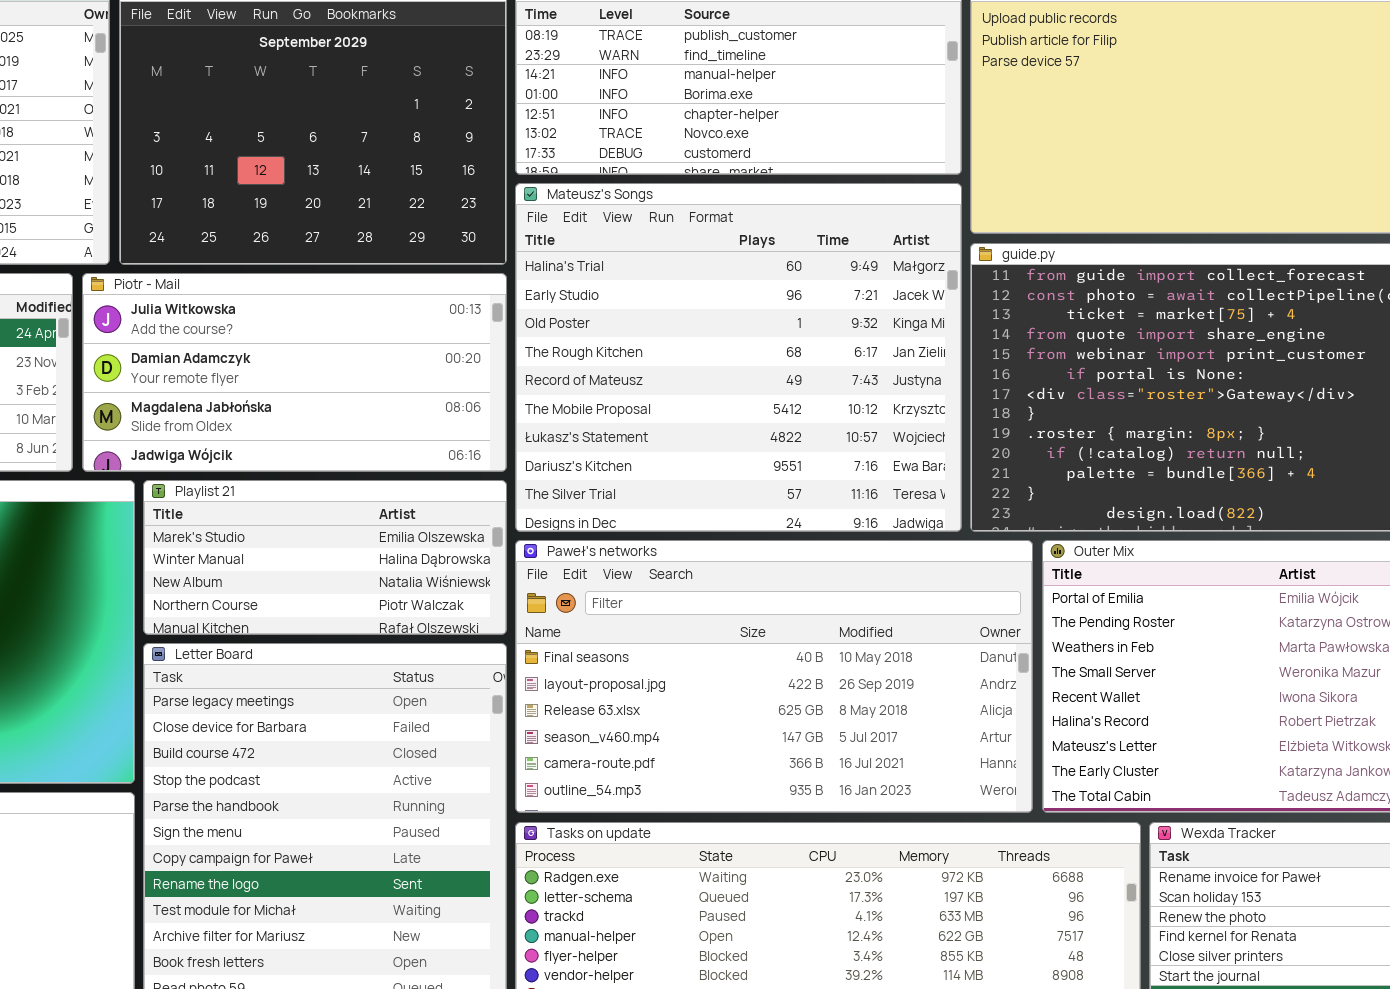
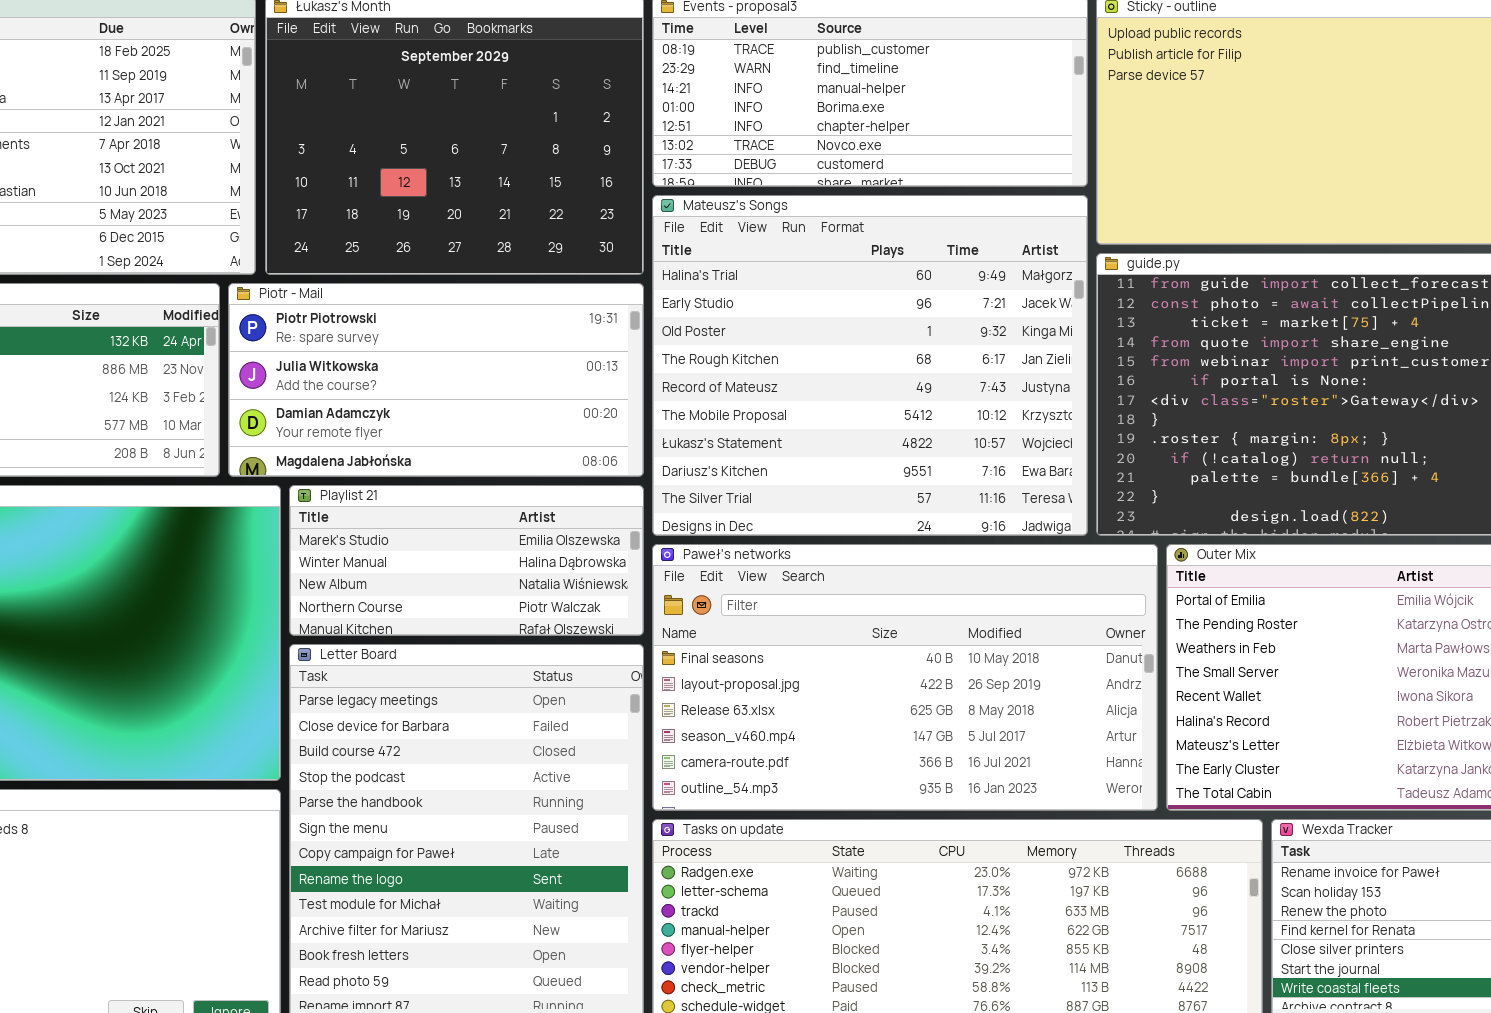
Piotr - Mail: [82,273,507,472] -> [228,283,644,477], scrolled up 1 row

